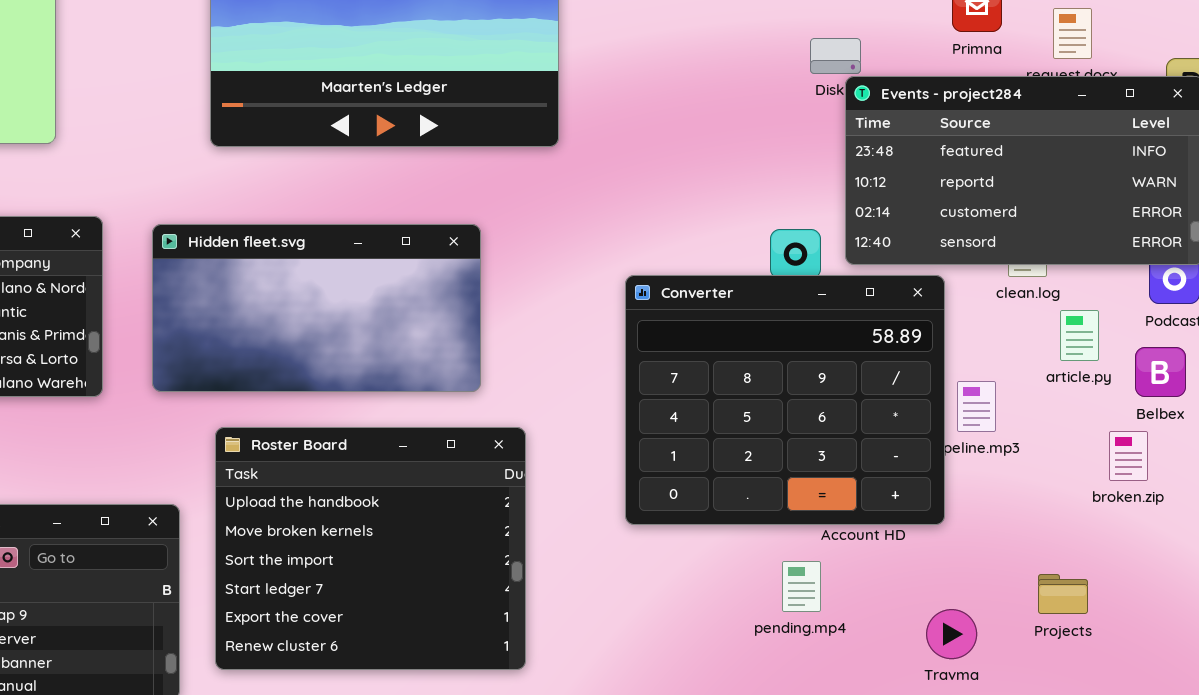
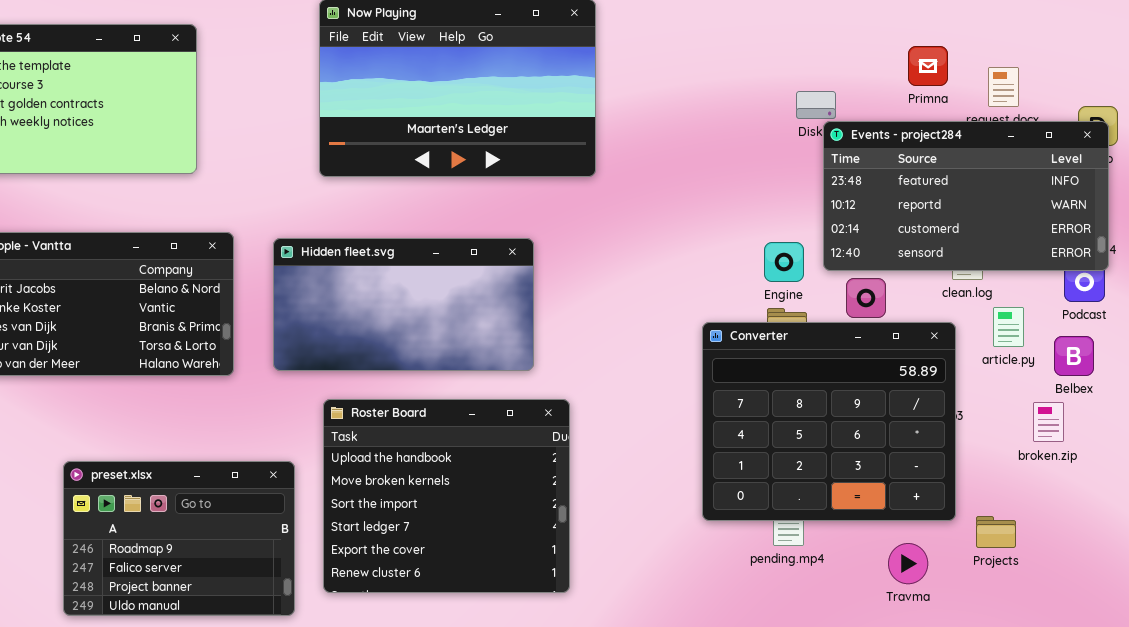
Converter: [625,275,945,525] -> [702,322,956,521], moved

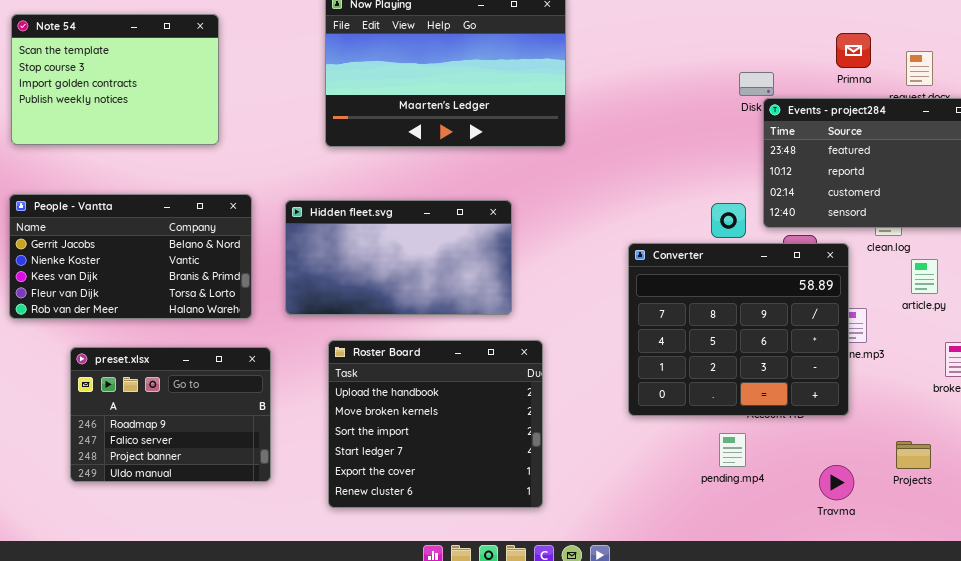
Converter: [702,322,956,521] -> [628,243,849,416], moved
preset.xlsx: [63,461,295,616] -> [70,347,271,482], moved

